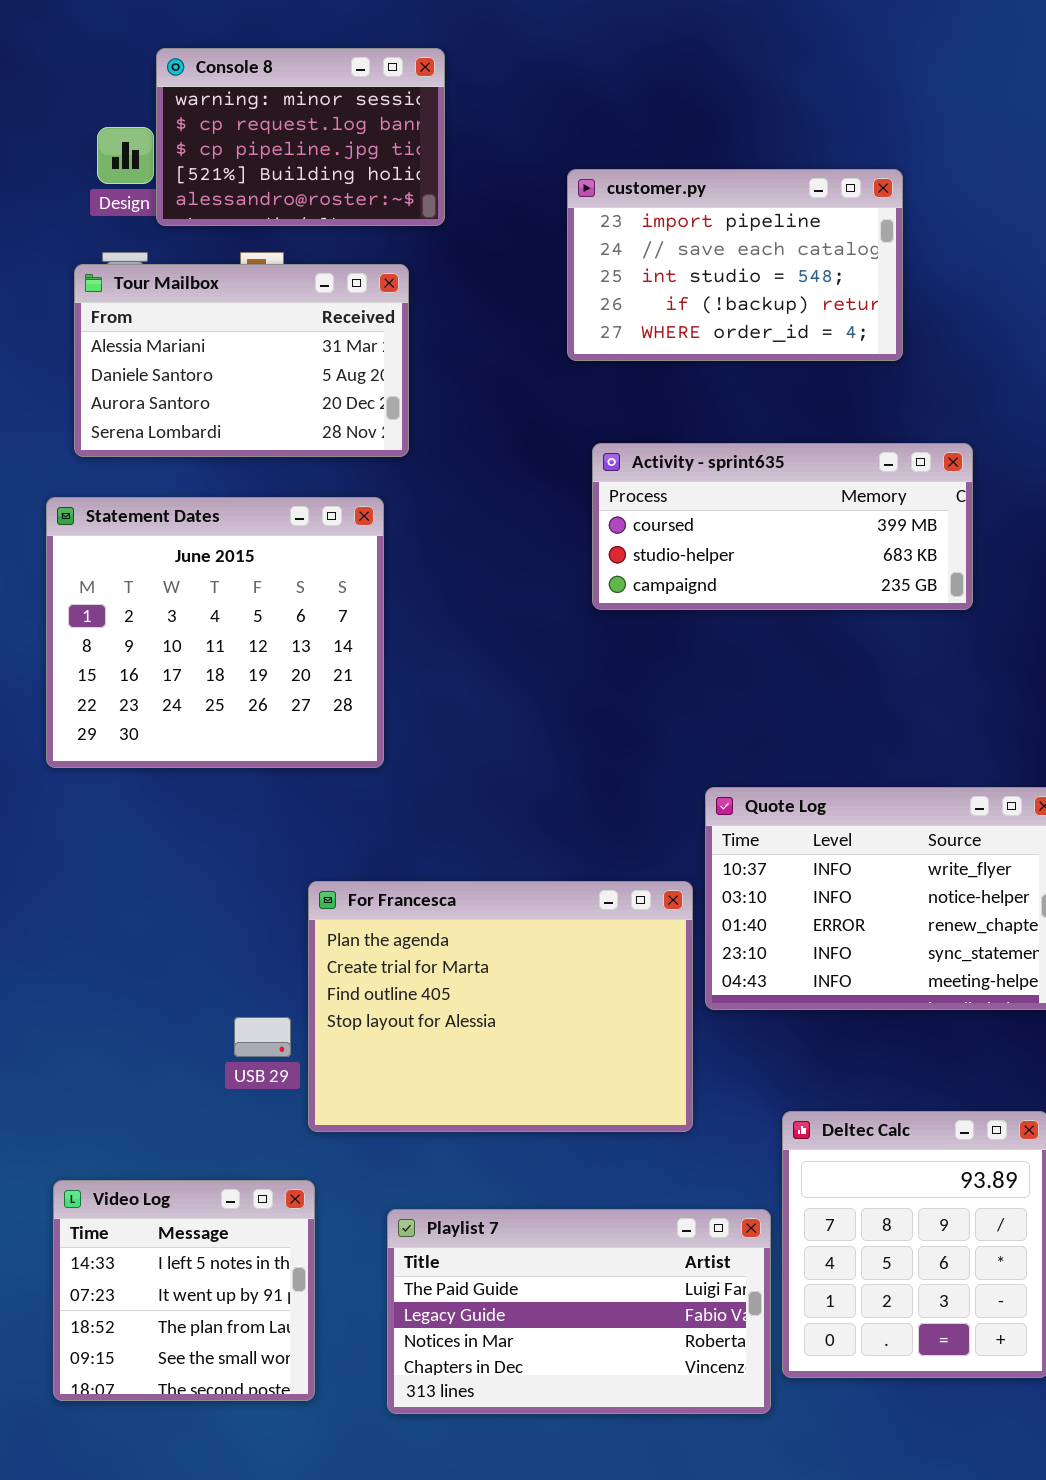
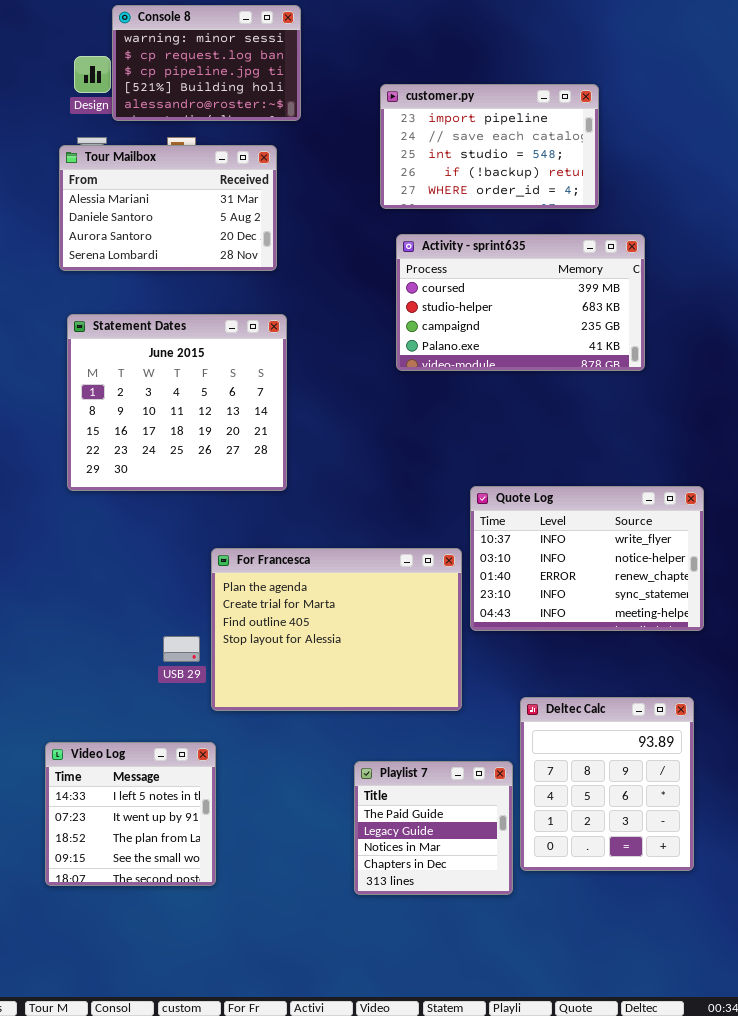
Activity - sprint635: [592,443,973,610] -> [396,234,645,371], resized
Statement Dates: [46,497,384,768] -> [67,314,287,491], moved
Playlist 7: [387,1209,771,1414] -> [354,761,513,895], resized

